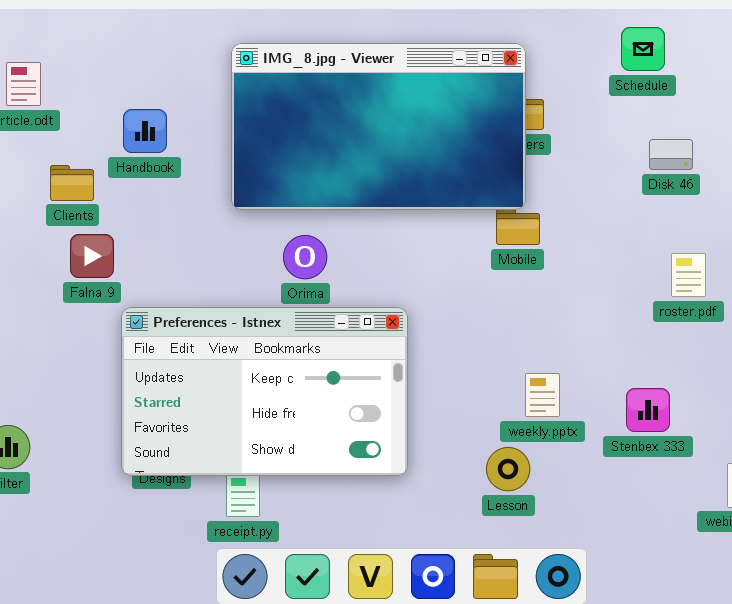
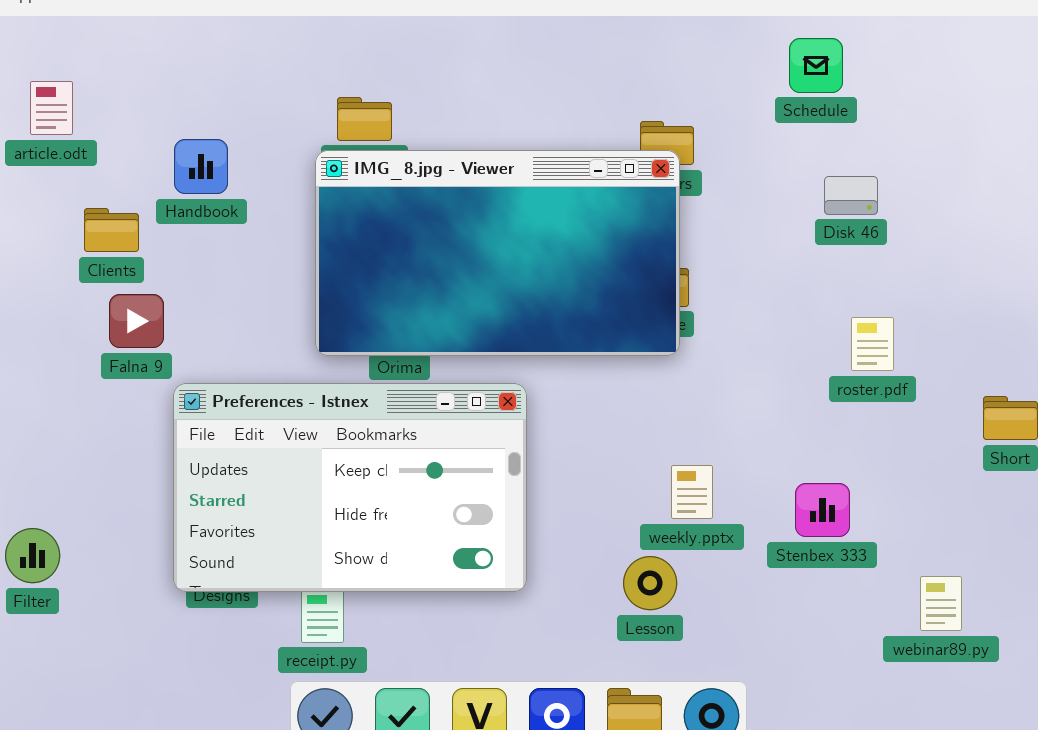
IMG_8.jpg - Viewer: [231,43,526,210] -> [315,150,680,356], moved

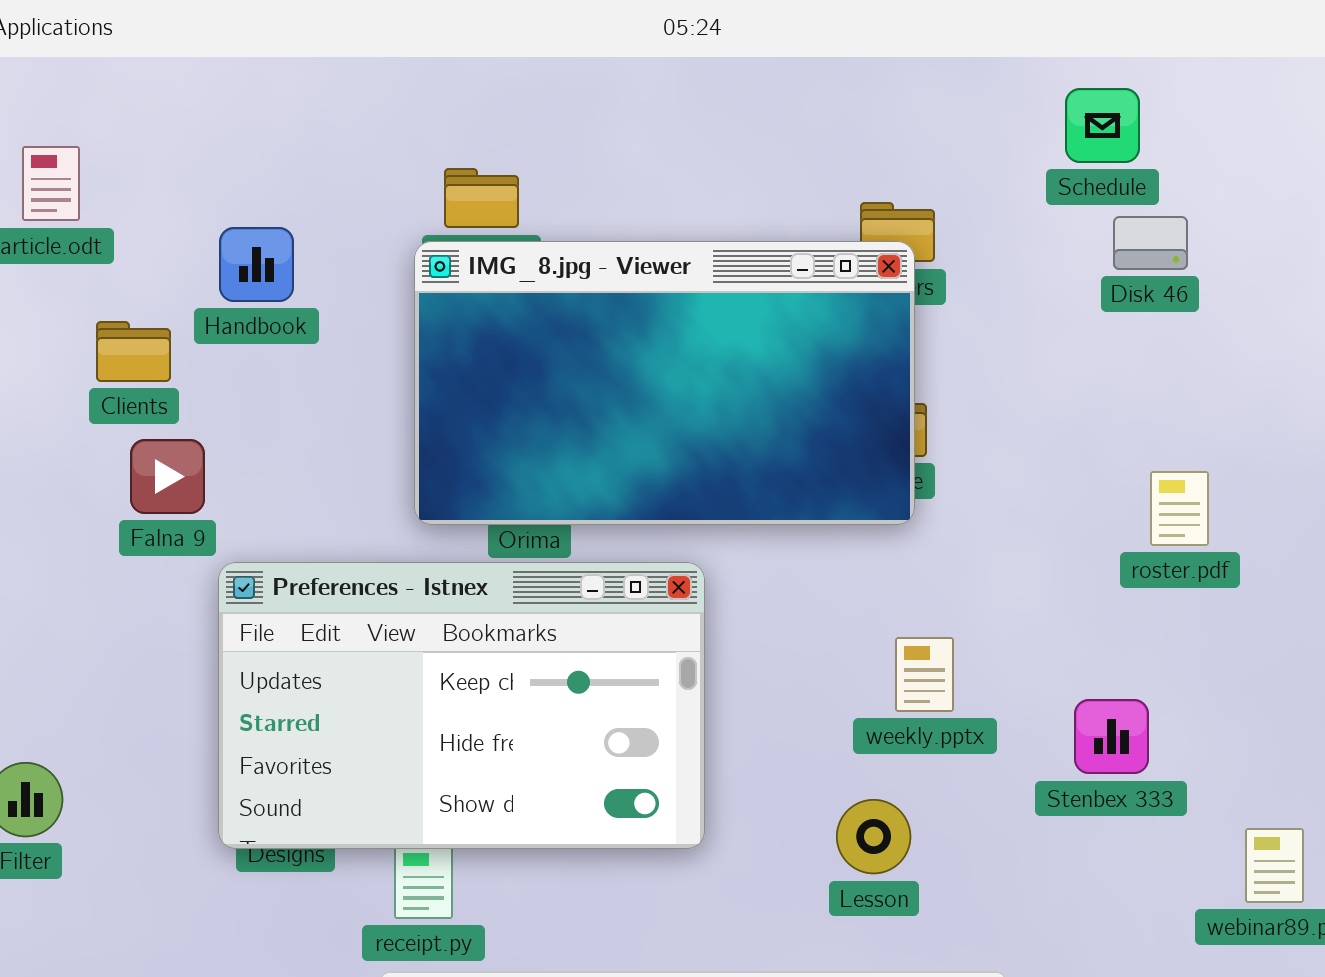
Disk 46: [824,176,878,215] -> [1113,216,1188,270], moved
weekly.pptx: [671,465,713,519] -> [895,637,954,712], moved

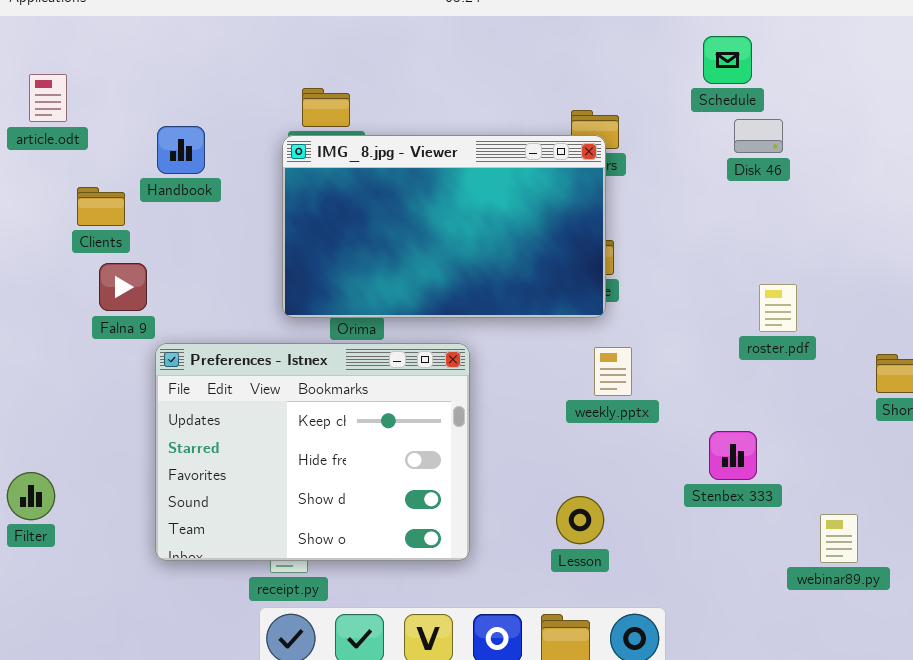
Preferences - Istnex: [218,562,705,849] -> [155,343,470,561], resized
weekly.pptx: [895,637,954,712] -> [594,347,632,396], moved

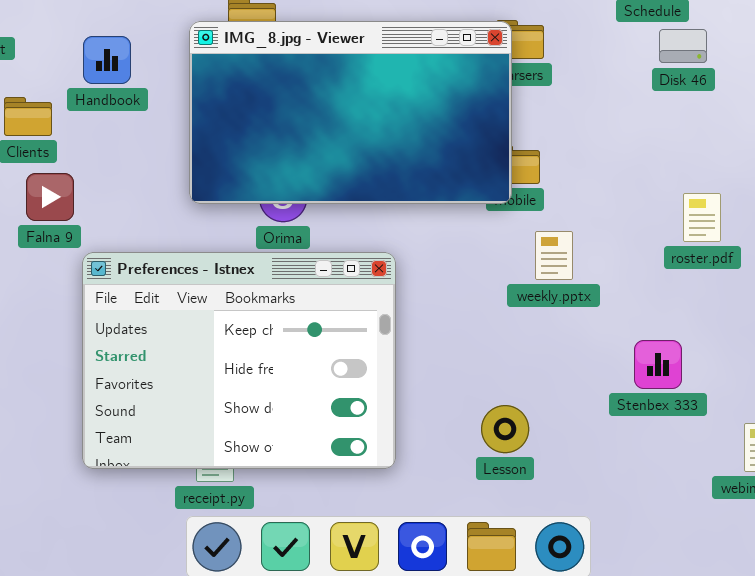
IMG_8.jpg - Viewer: [282,135,606,318] -> [189,21,512,204], moved
weekly.pptx: [594,347,632,396] -> [535,231,573,280], moved

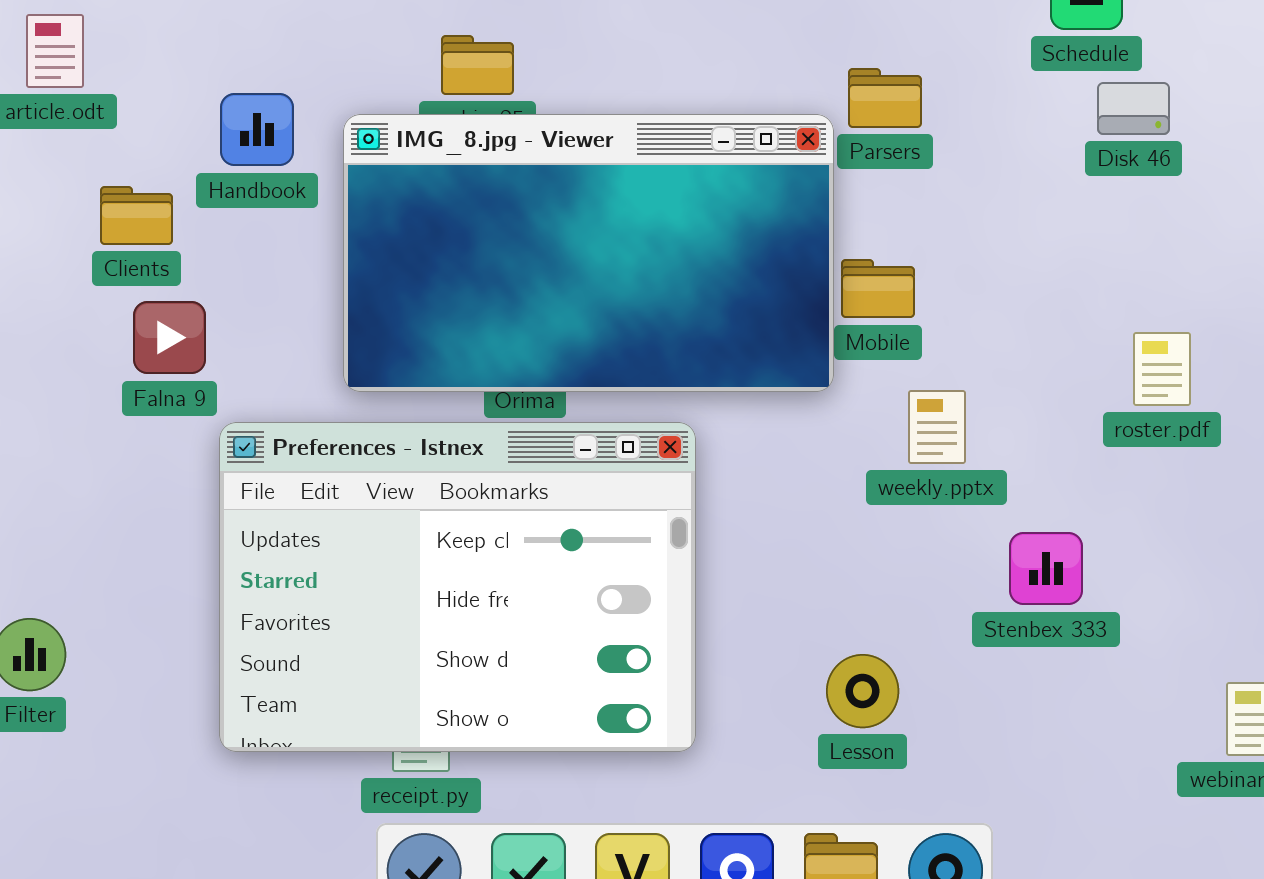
IMG_8.jpg - Viewer: [189,21,512,204] -> [343,114,834,392], moved
Stenbex 333: [634,340,682,389] -> [1009,532,1083,605], moved

